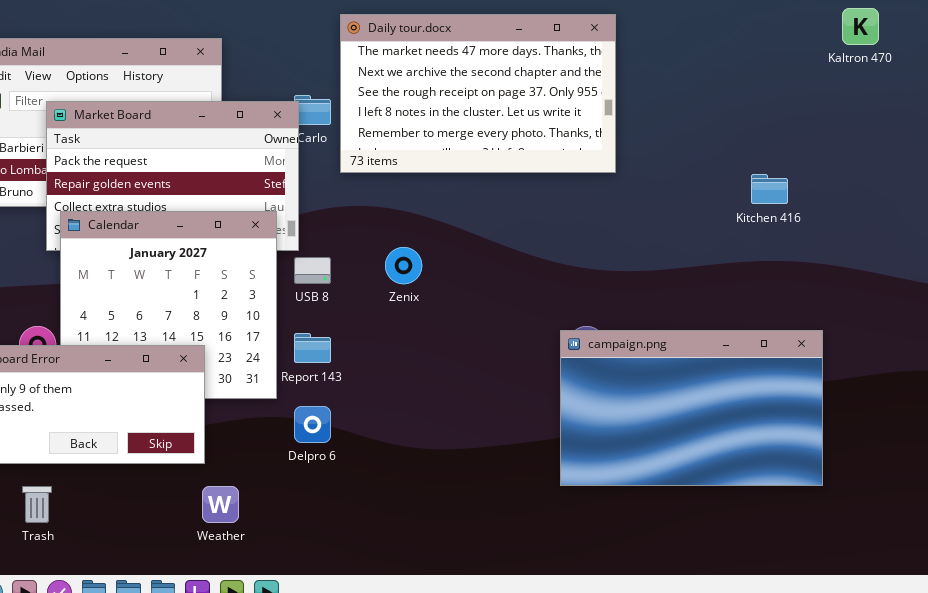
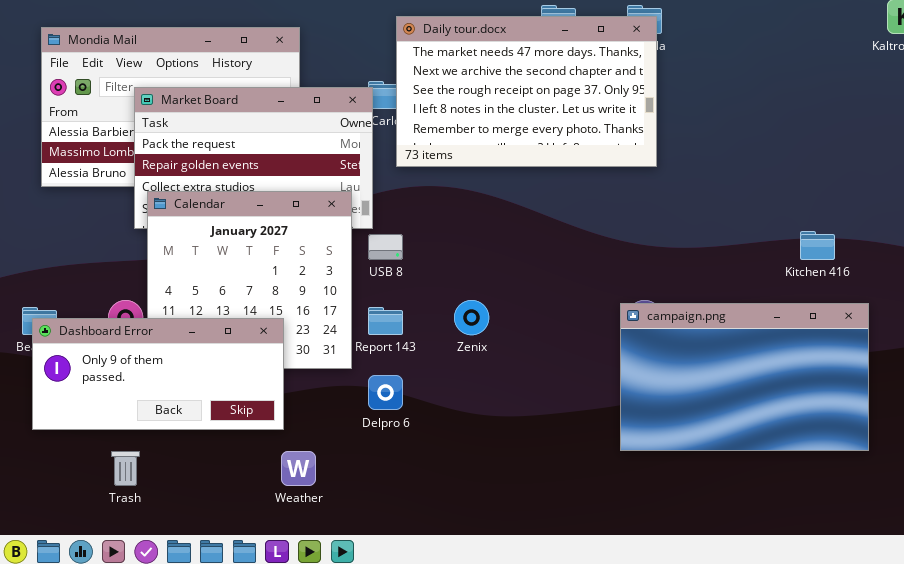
Daily tour.docx: [340,14,616,173] -> [396,16,657,167], moved
Kitchen 416: [751,174,788,204] -> [800,231,835,260], moved
Zenix: [385,247,422,284] -> [454,300,489,335], moved

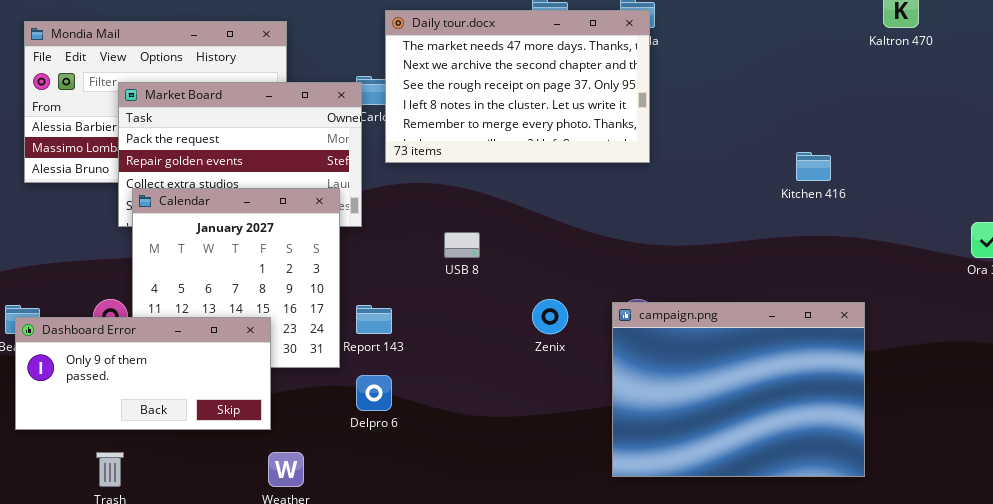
Kitchen 416: [800,231,835,260] -> [796,152,831,181], moved
USB 8: [368,234,403,260] -> [444,232,480,258], moved
Zenix: [454,300,489,335] -> [532,299,568,334], moved
campaign.png: [620,303,869,451] -> [612,302,865,477], resized

